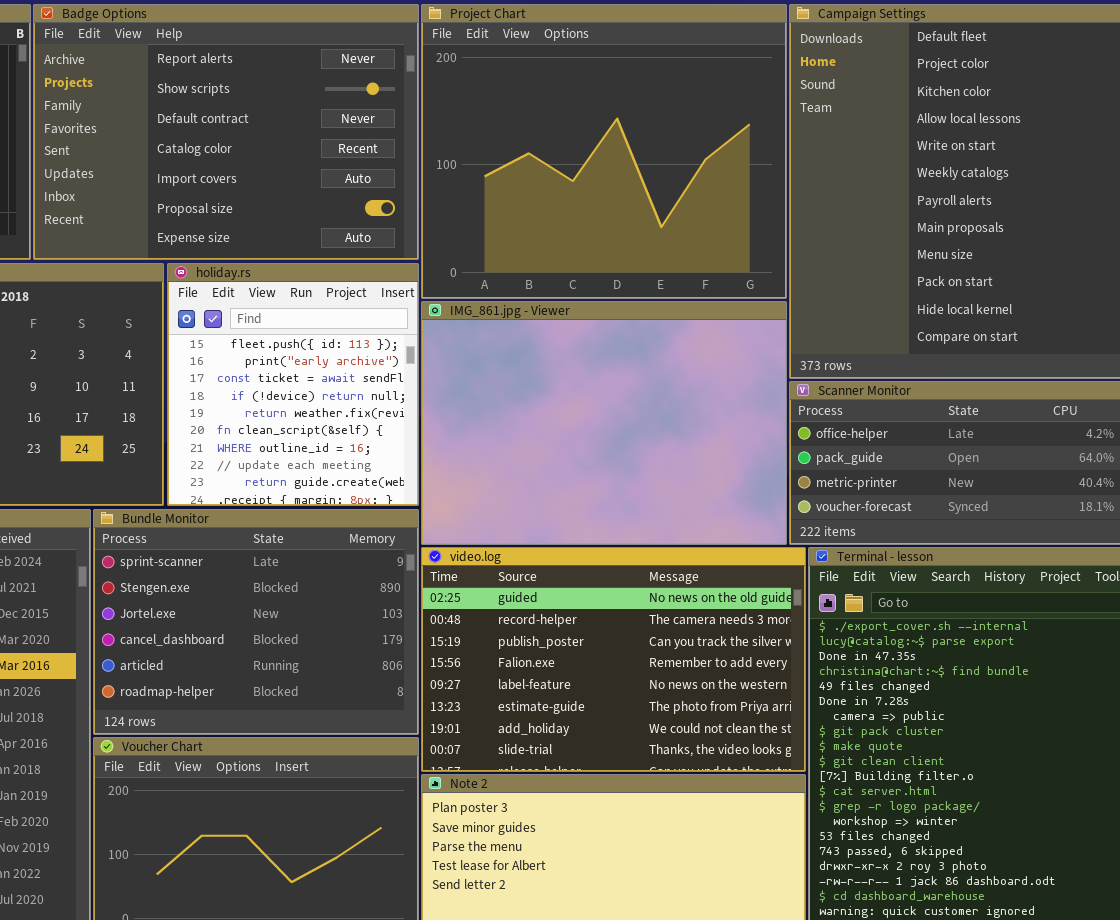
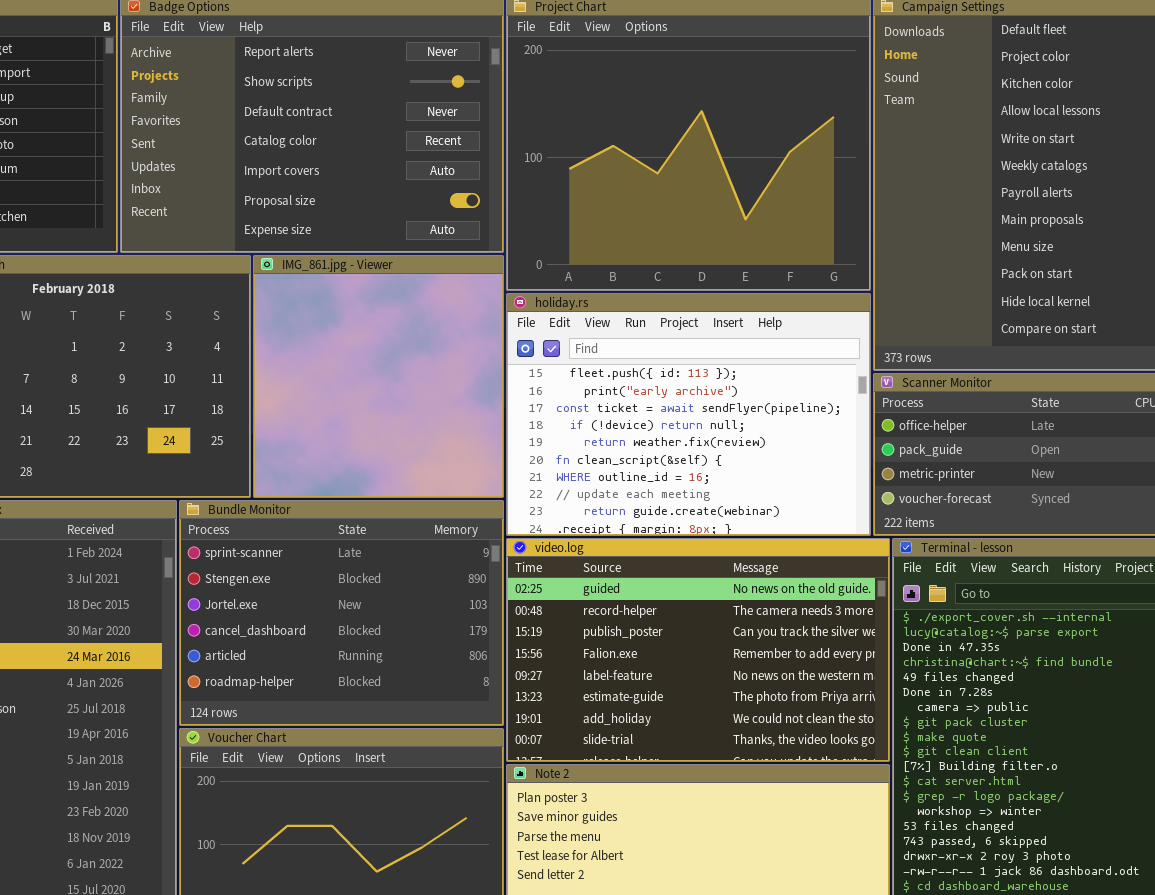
holiday.rs: [167,263,419,506] -> [506,293,871,536], moved, resized
IMG_861.jpg - Viewer: [421,301,787,545] -> [253,255,504,498], moved, resized

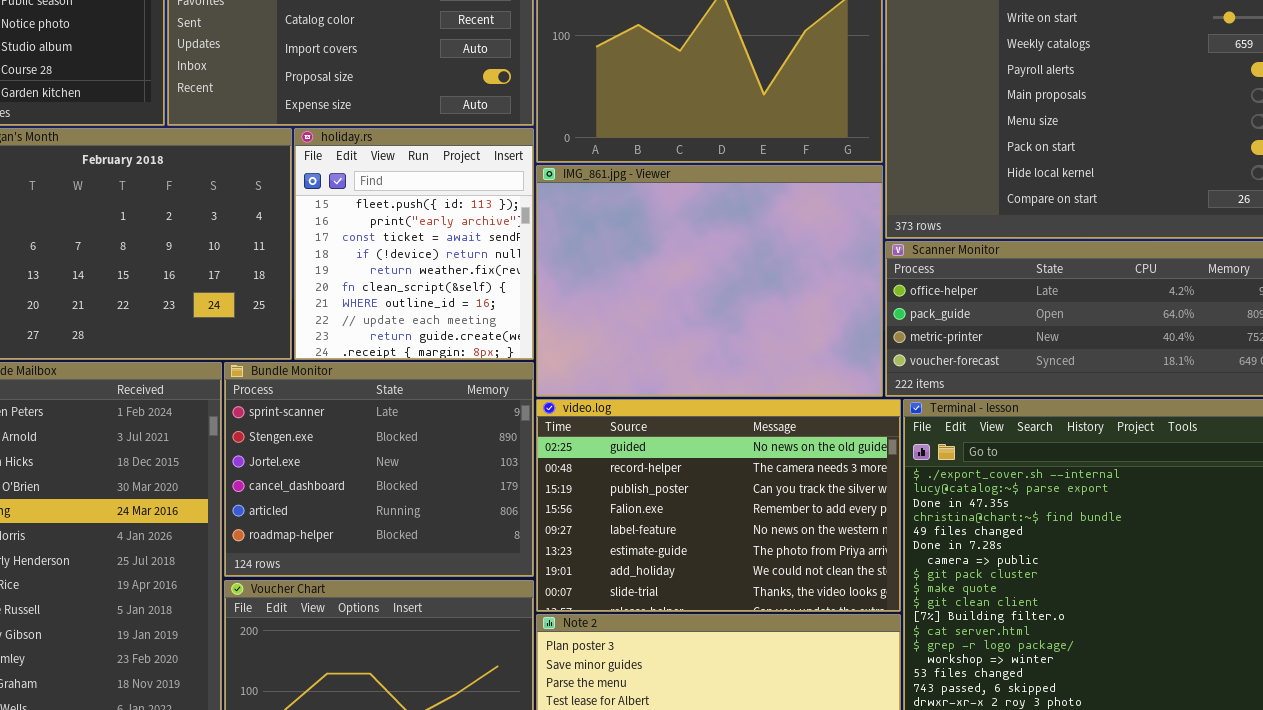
IMG_861.jpg - Viewer: [253,255,504,498] -> [536,165,883,397], moved, resized
holiday.rs: [506,293,871,536] -> [294,128,534,360], moved, resized

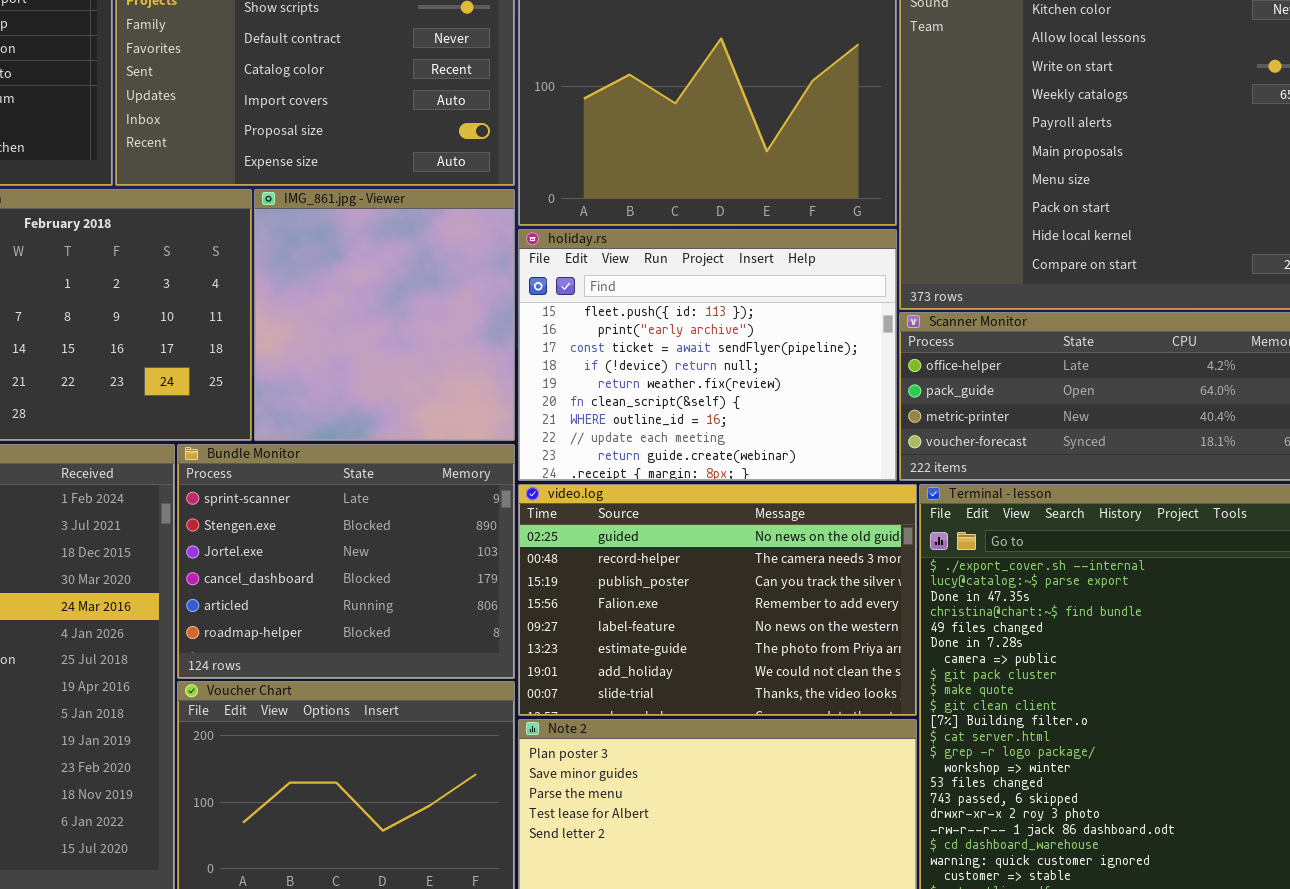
holiday.rs: [294,128,534,360] -> [518,229,897,481], moved, resized
IMG_861.jpg - Viewer: [536,165,883,397] -> [254,189,515,441], moved, resized

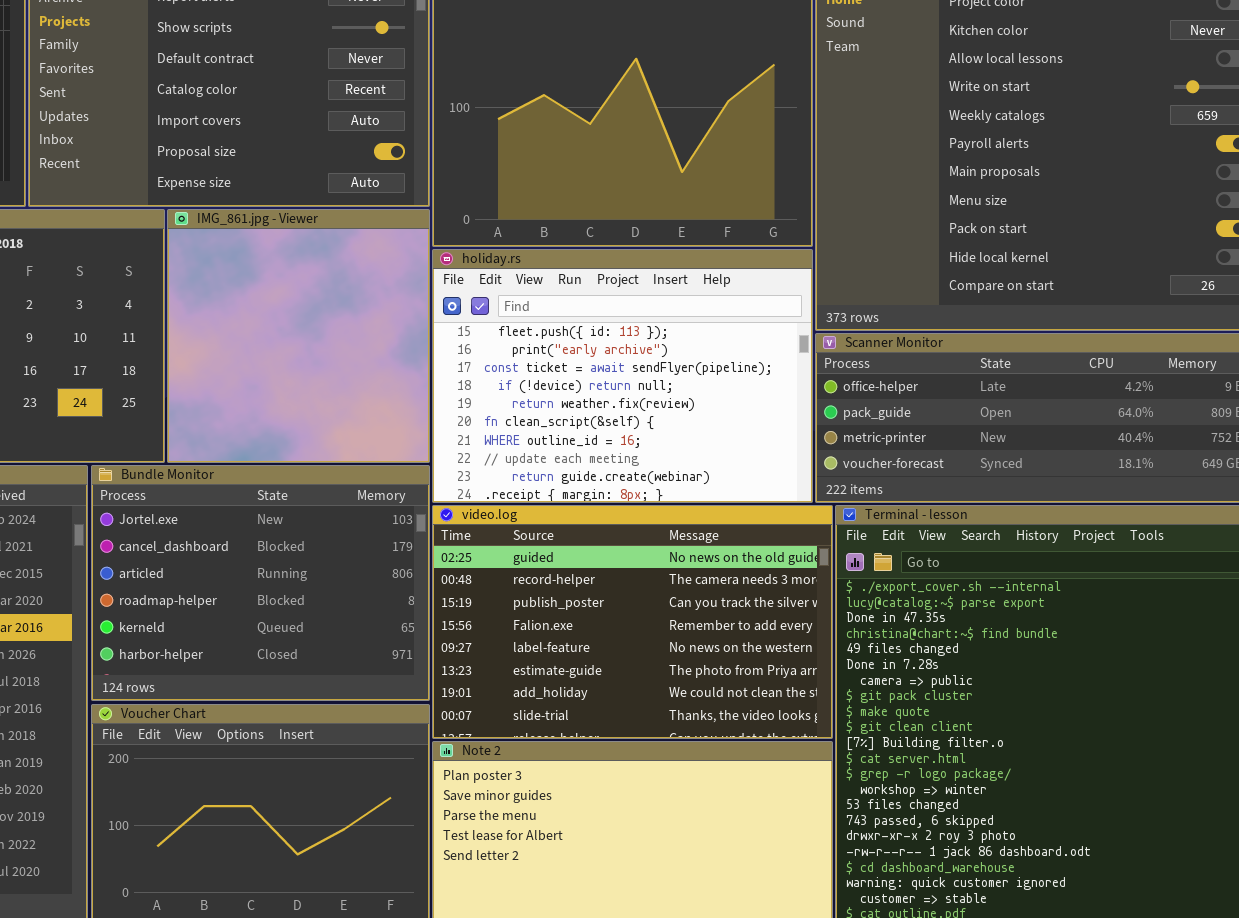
Bundle Monitor: [177,444,515,679] -> [91,465,430,701], scrolled down 2 rows

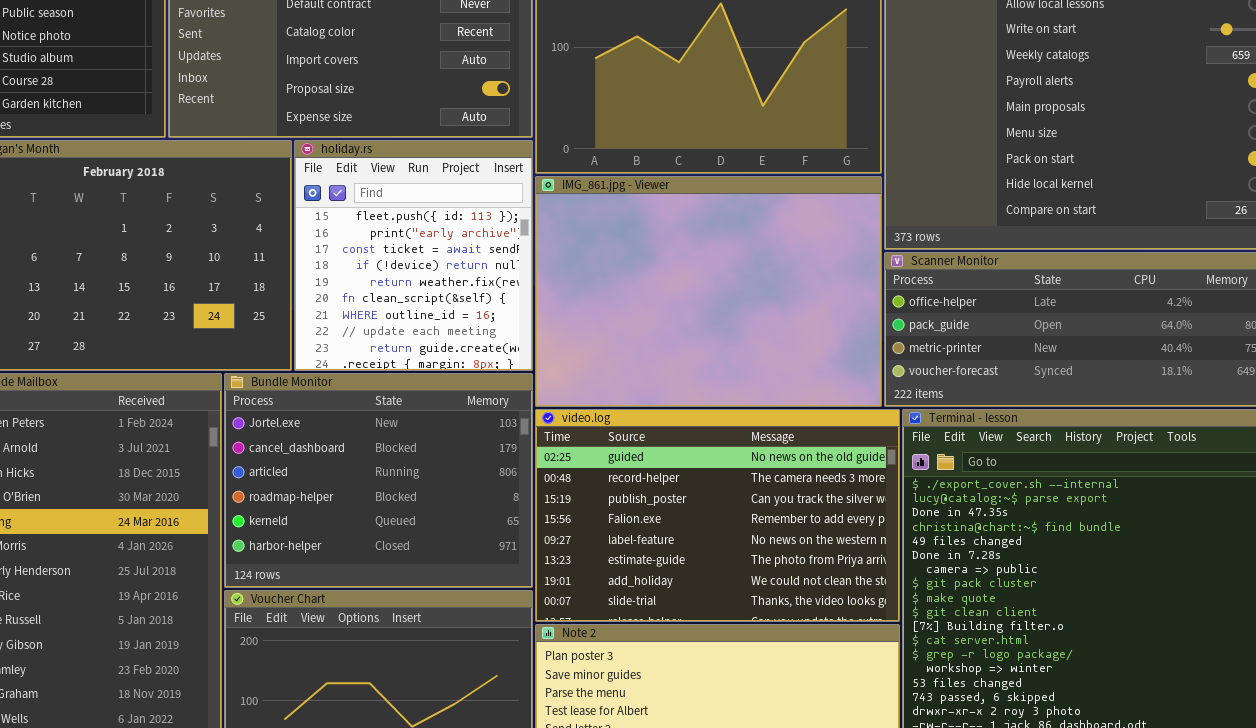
IMG_861.jpg - Viewer: [167,209,430,463] -> [535,176,882,407], moved, resized
holiday.rs: [432,249,813,503] -> [294,140,533,371], moved, resized

